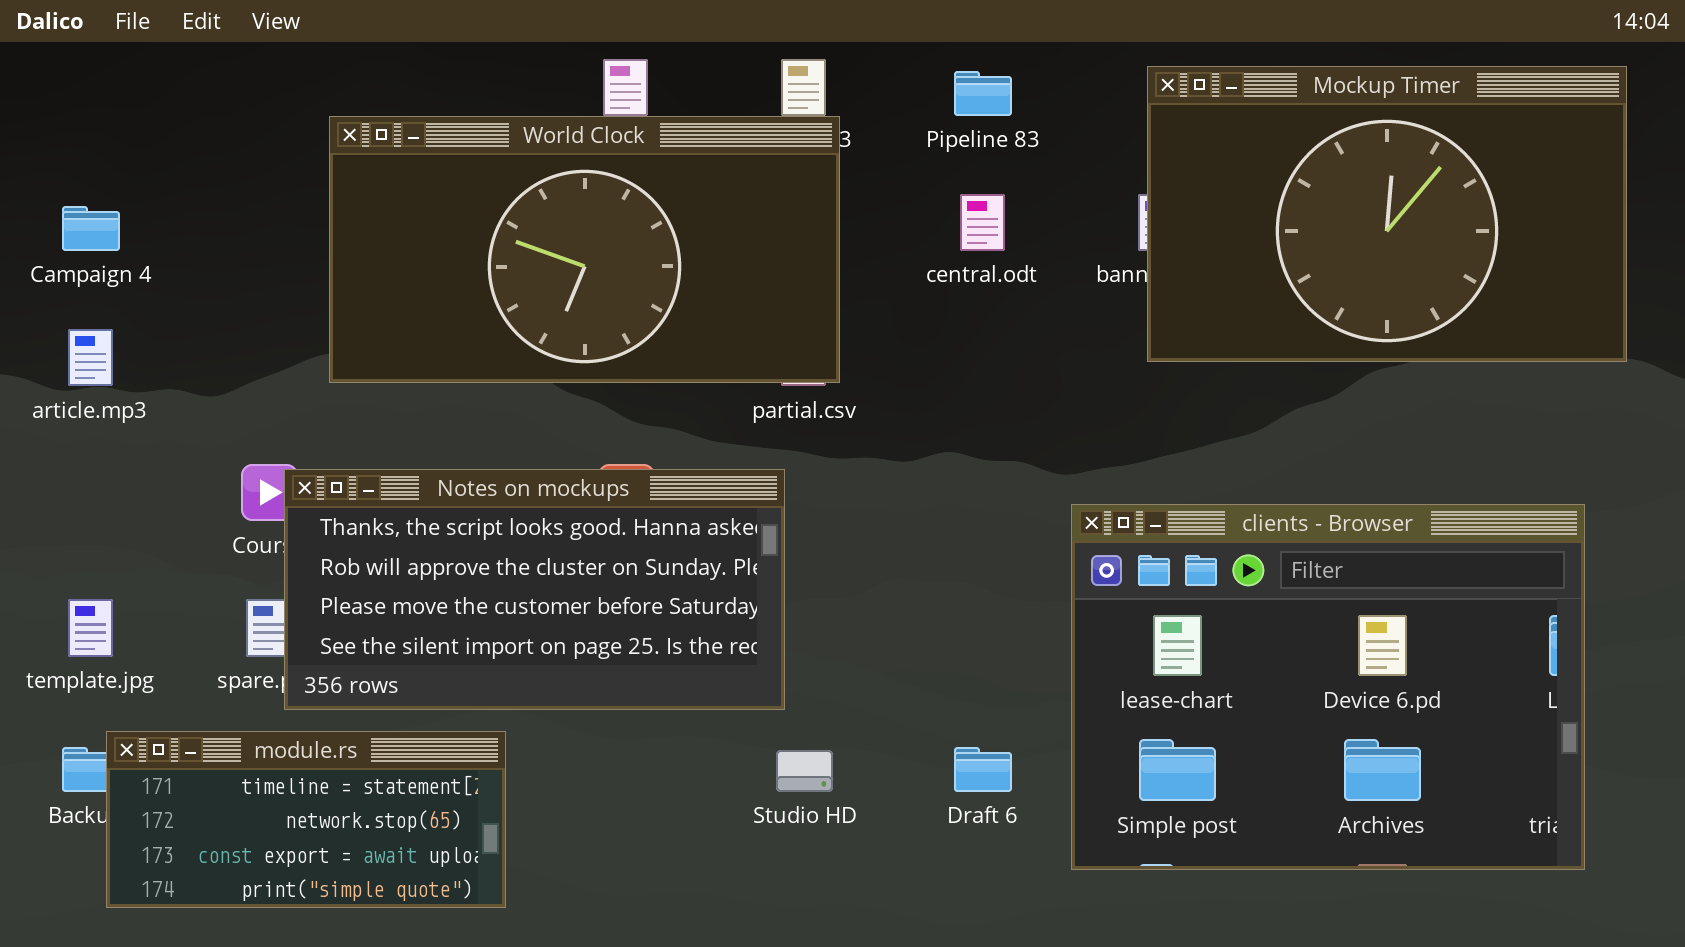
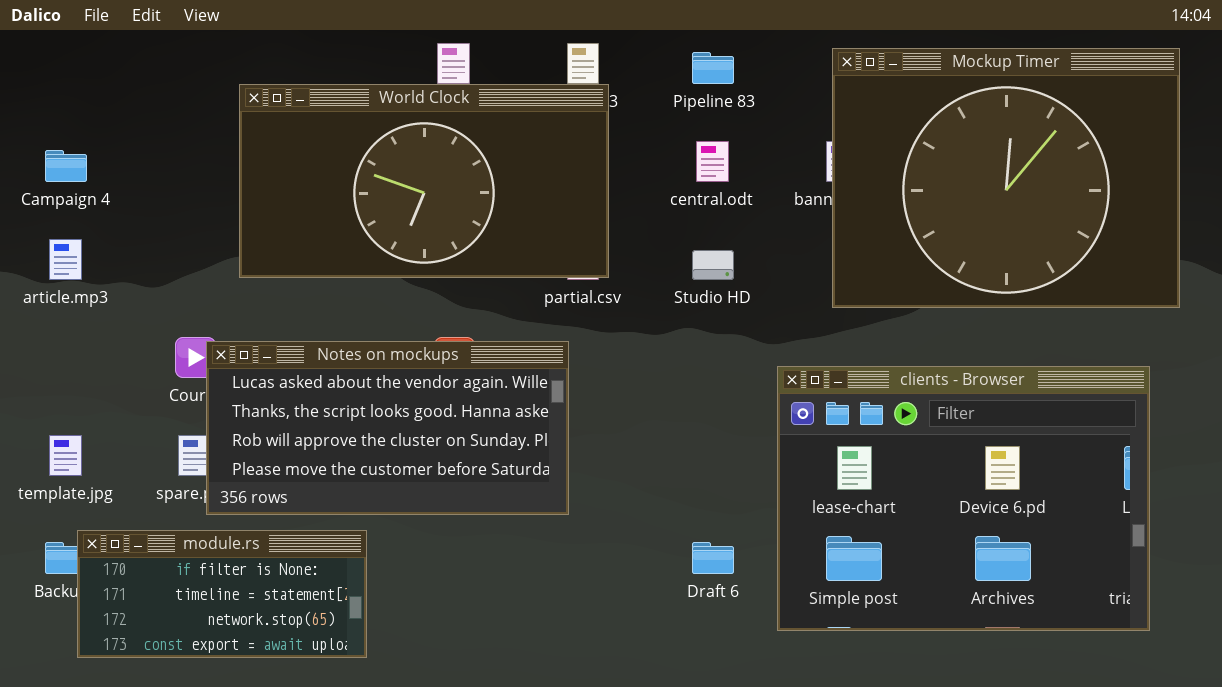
Mockup Timer: [1147,66,1627,362] -> [832,48,1180,308], resized
Notes on mockups: [284,469,785,710] -> [206,341,569,515], scrolled up 1 row
module.rs: [106,731,506,908] -> [77,530,367,658], scrolled up 1 row
Studio HD: [776,750,833,792] -> [692,250,734,280], moved

